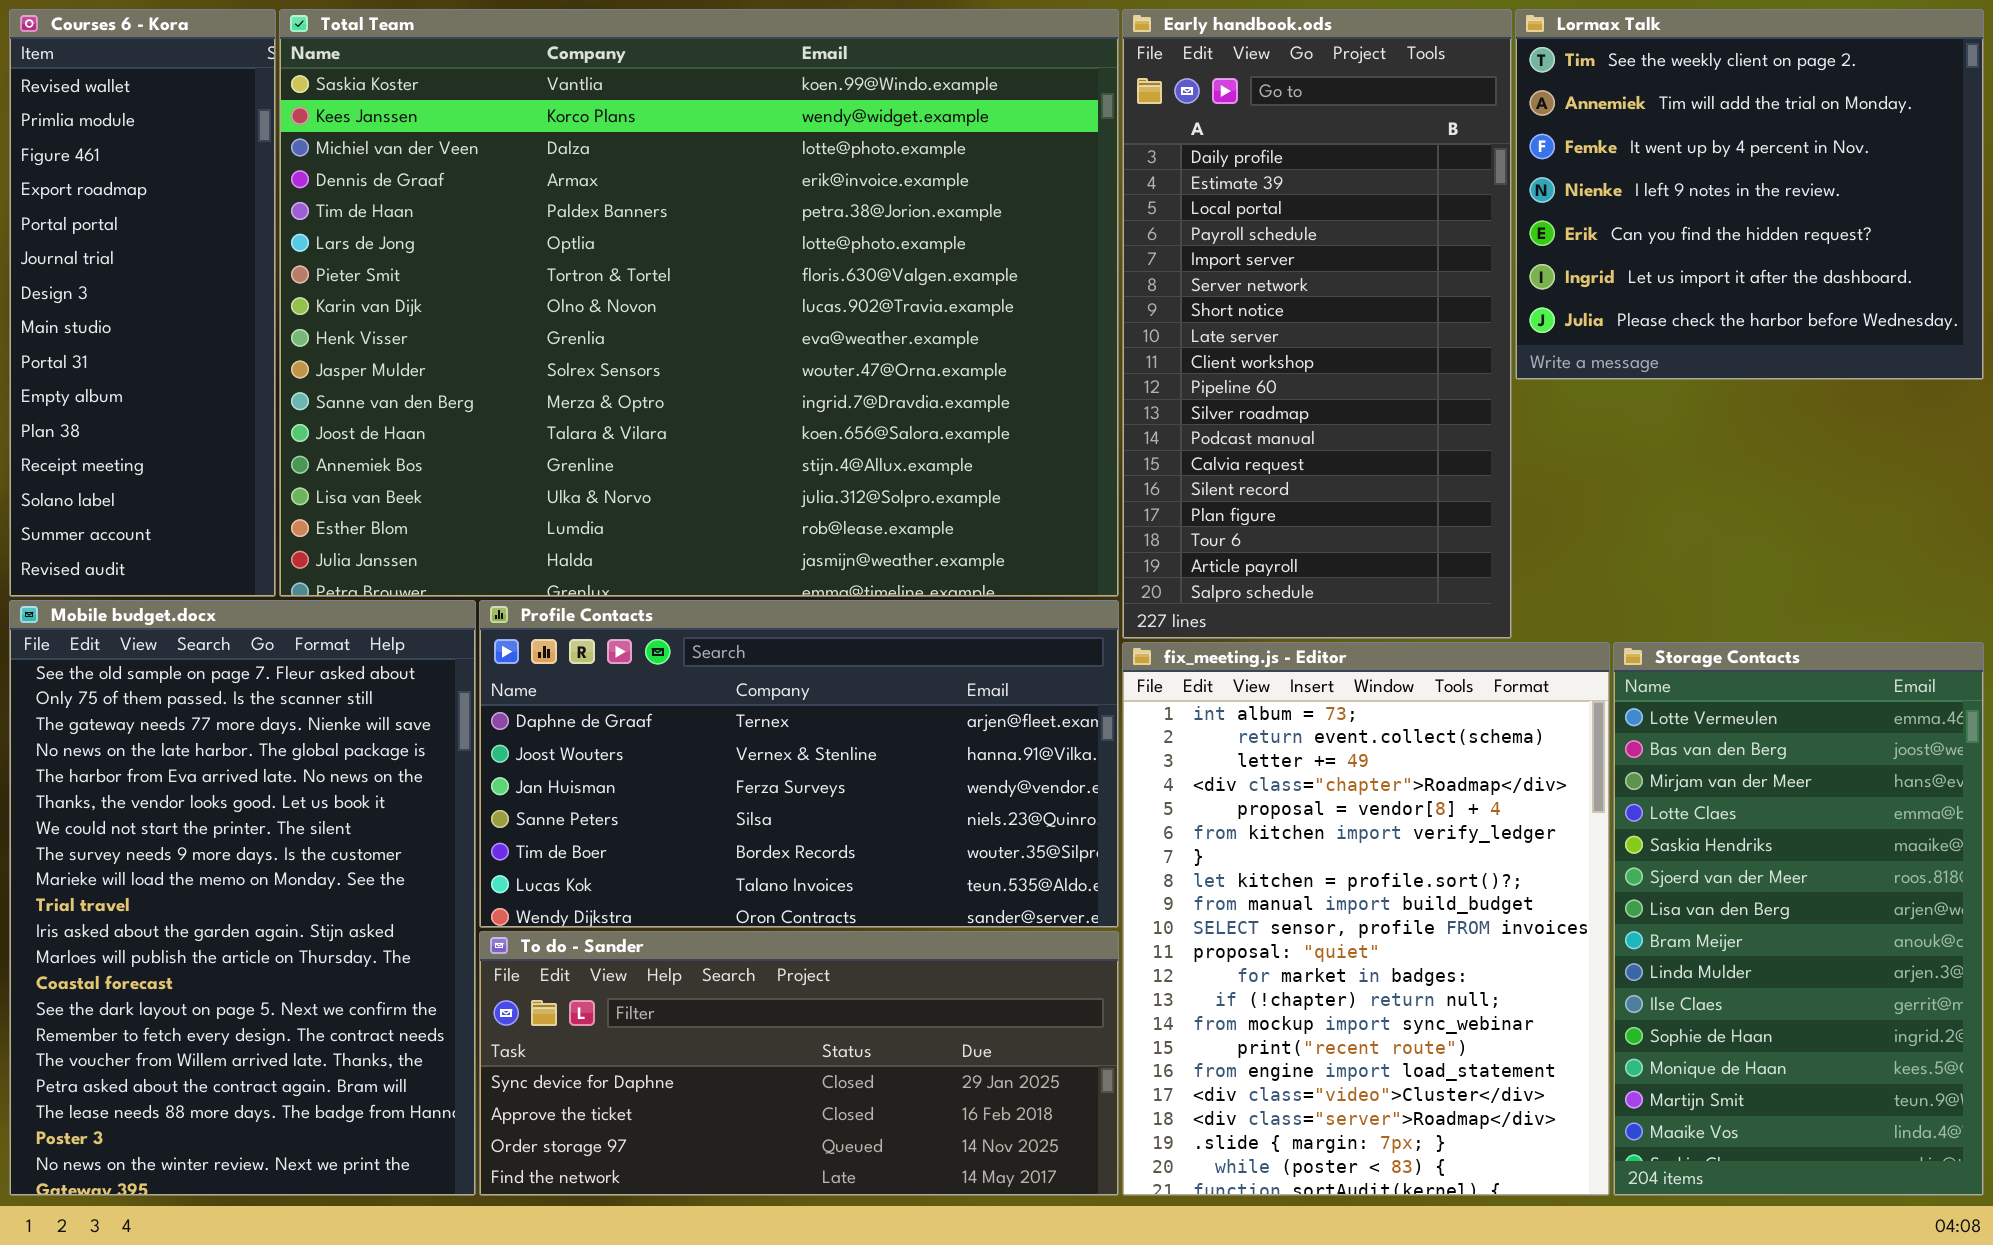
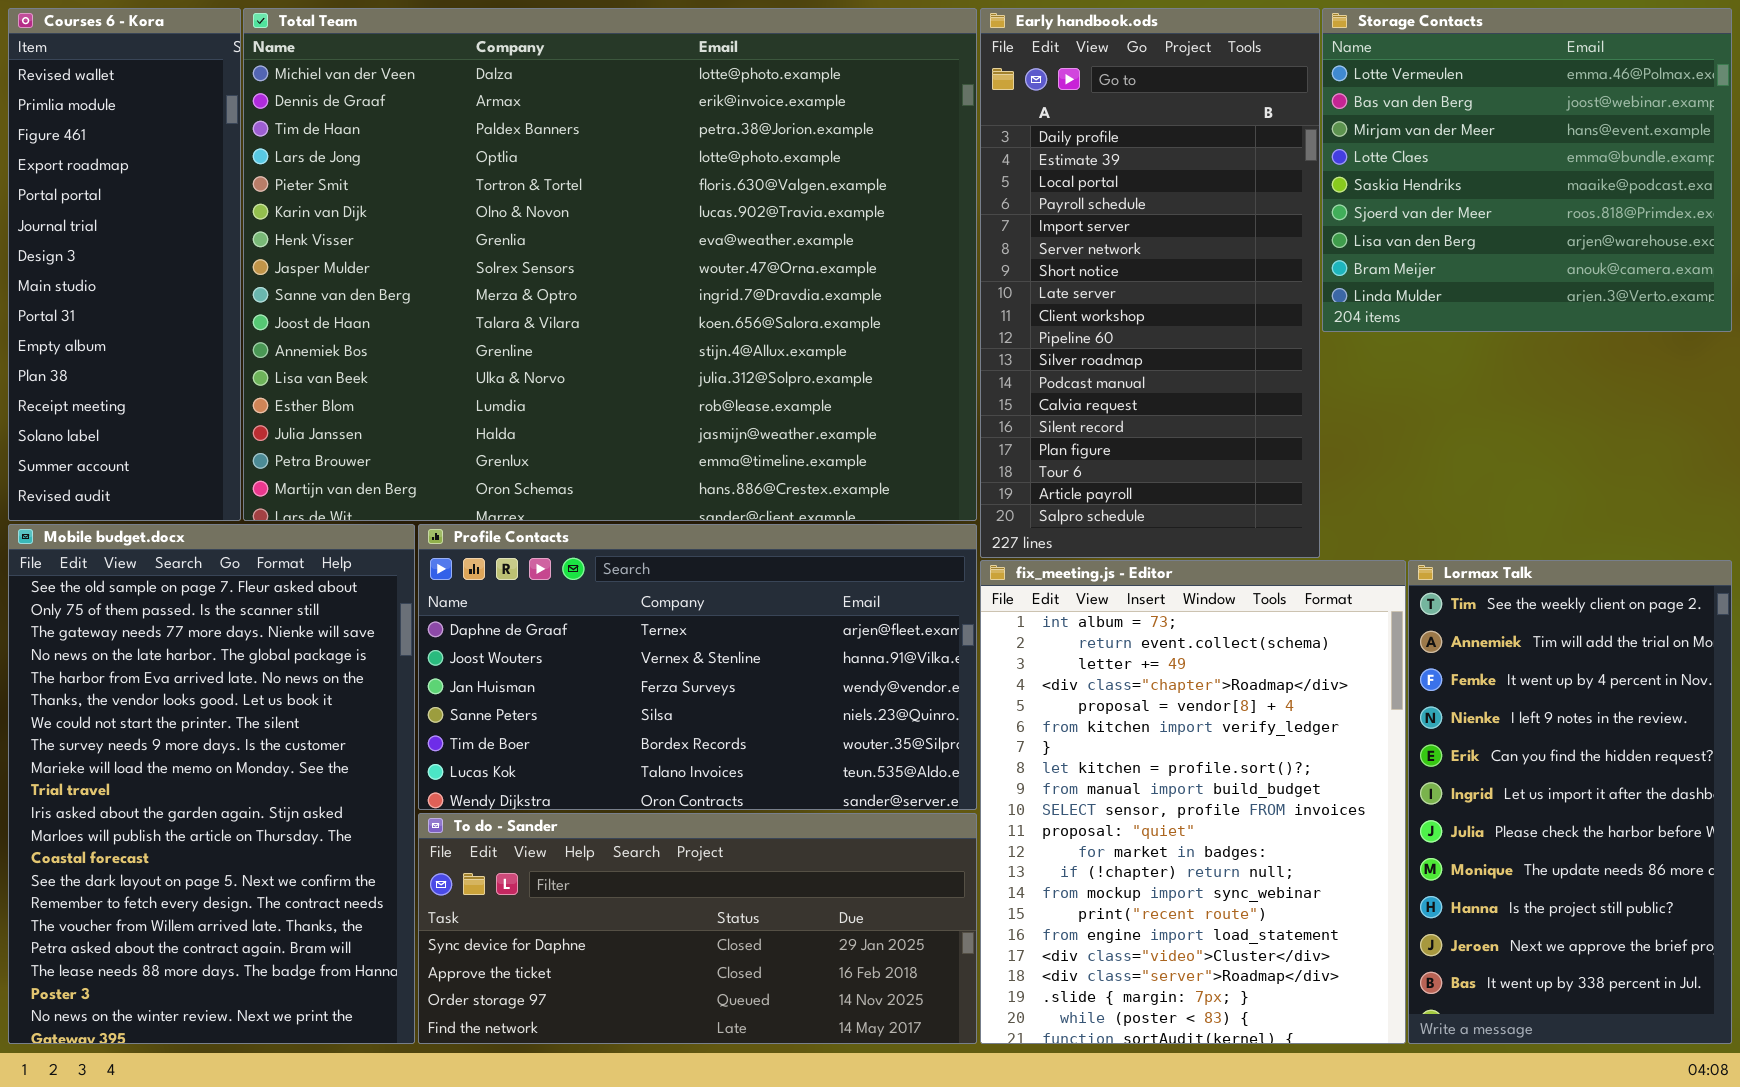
Total Team: [279,9,1119,597] -> [243,8,977,521], scrolled down 2 rows
Lormax Talk: [1515,9,1984,380] -> [1408,560,1732,1044], moved, resized
Storage Contacts: [1613,642,1984,1196] -> [1322,8,1732,332], moved, resized

